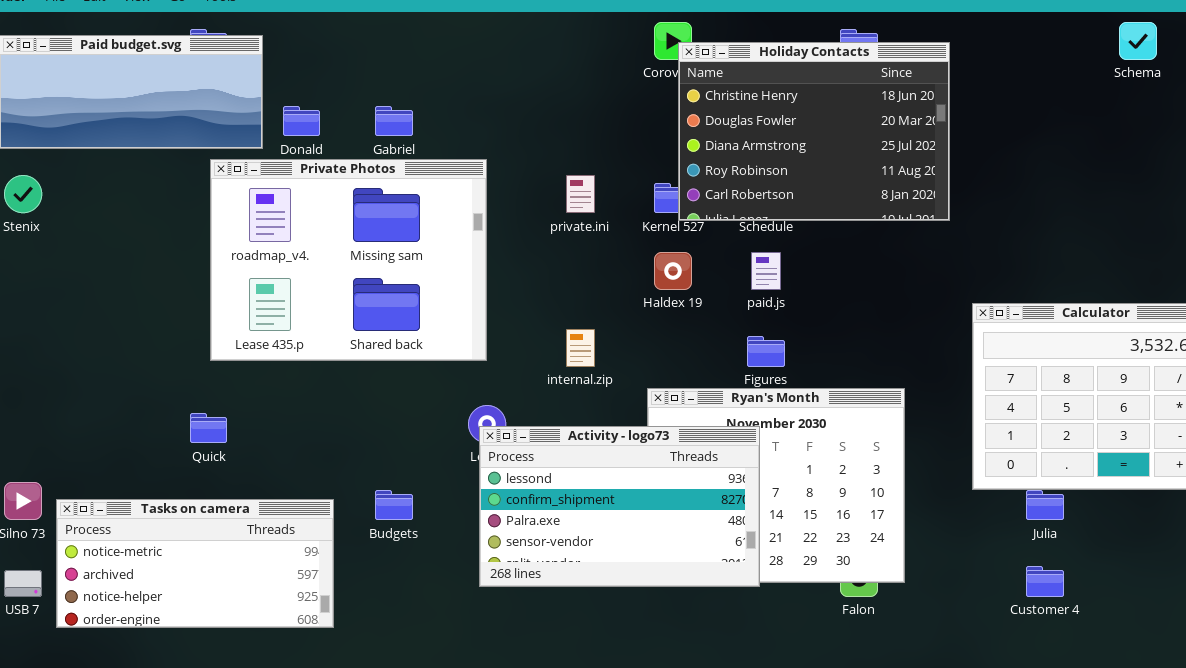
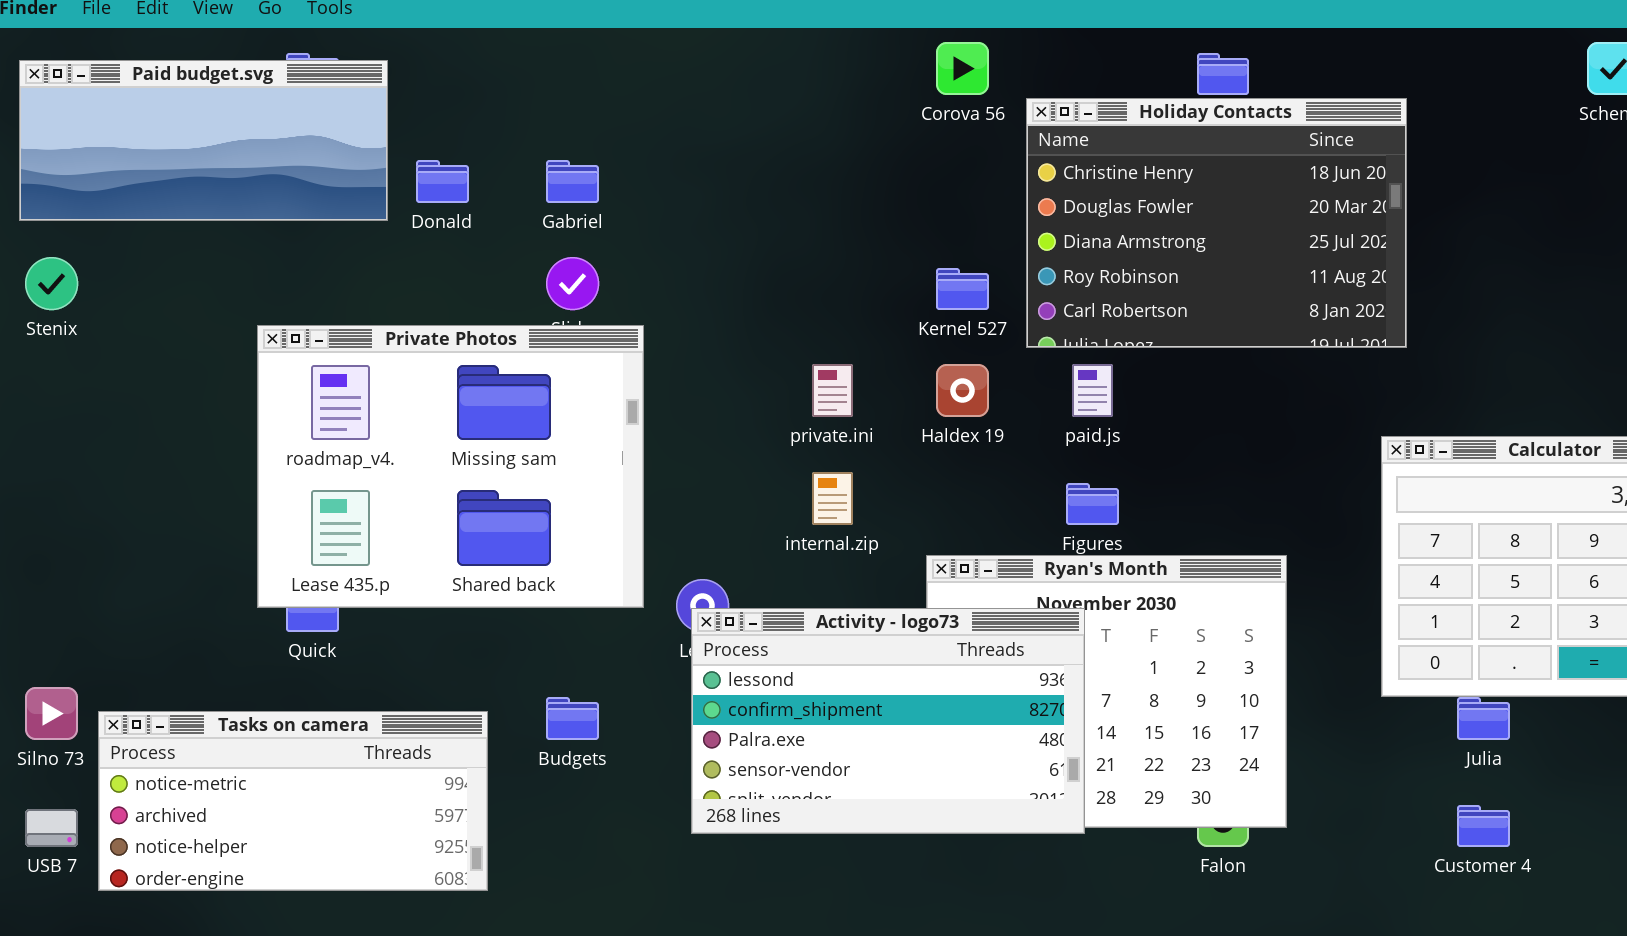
Holiday Contacts: [678,42,950,221] -> [1026,98,1407,348], moved
Private Photos: [210,159,487,361] -> [257,325,644,608], moved
private.ini: [566,175,595,213] -> [812,364,853,417], moved

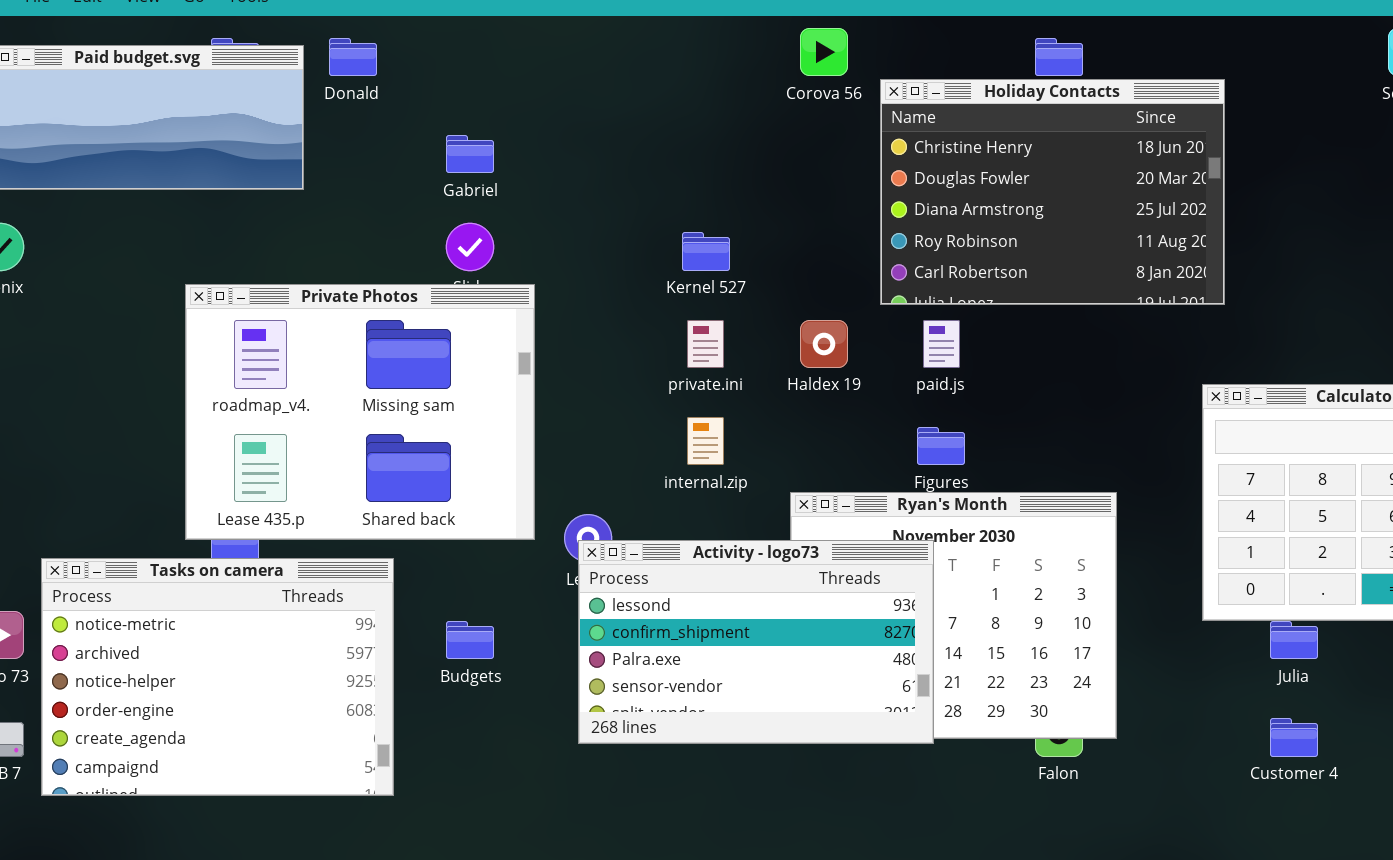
Donald: [416,160,469,203] -> [329,38,377,76], moved
Kernel 527: [936,268,989,310] -> [682,232,730,271], moved
Tasks on camera: [98,711,488,891] -> [41,558,394,796], resized

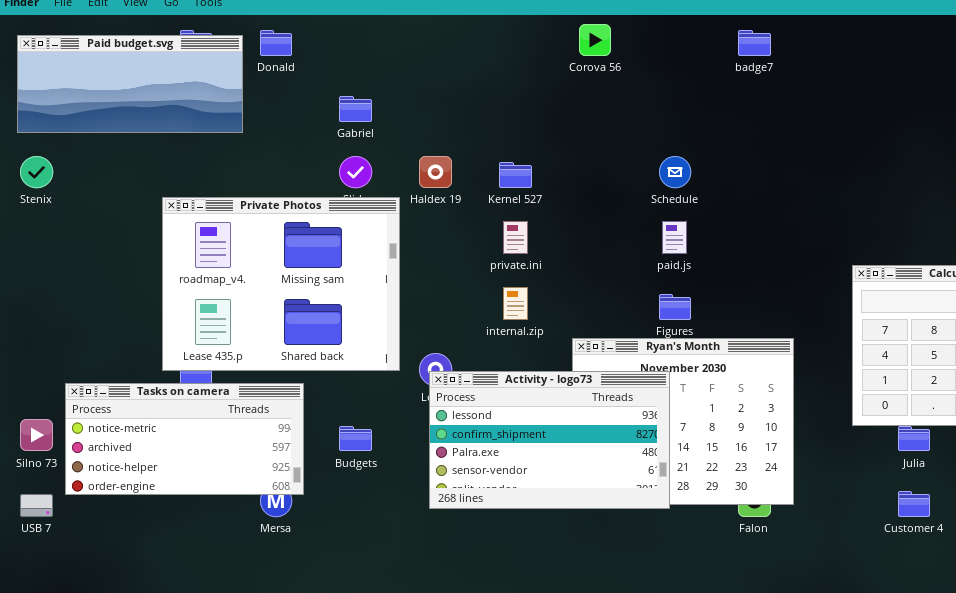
Holiday Contacts: [880,79,1225,305] -> none, closed
Haldex 19: [800,320,848,368] -> [419,156,452,188], moved
Tasks on camera: [41,558,394,796] -> [65,383,304,495], resized

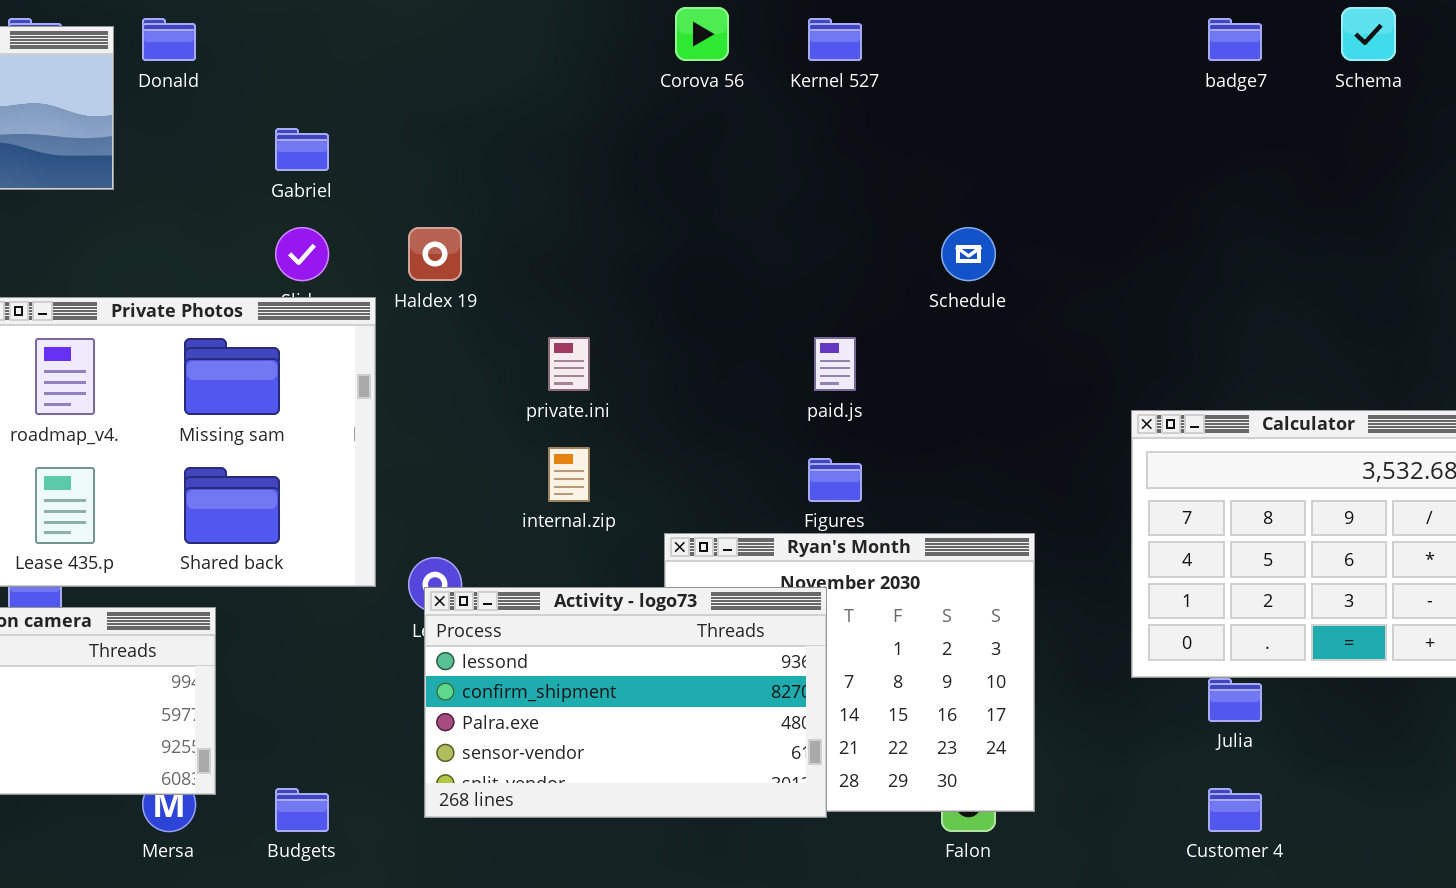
badge7: [738,30,771,56] -> [1208,18,1262,61], moved
Schedule: [659,156,691,188] -> [941,227,996,281], moved
Kernel 527: [499,162,532,188] -> [808,18,862,61], moved
Budgets: [339,426,372,451] -> [275,788,329,832], moved

